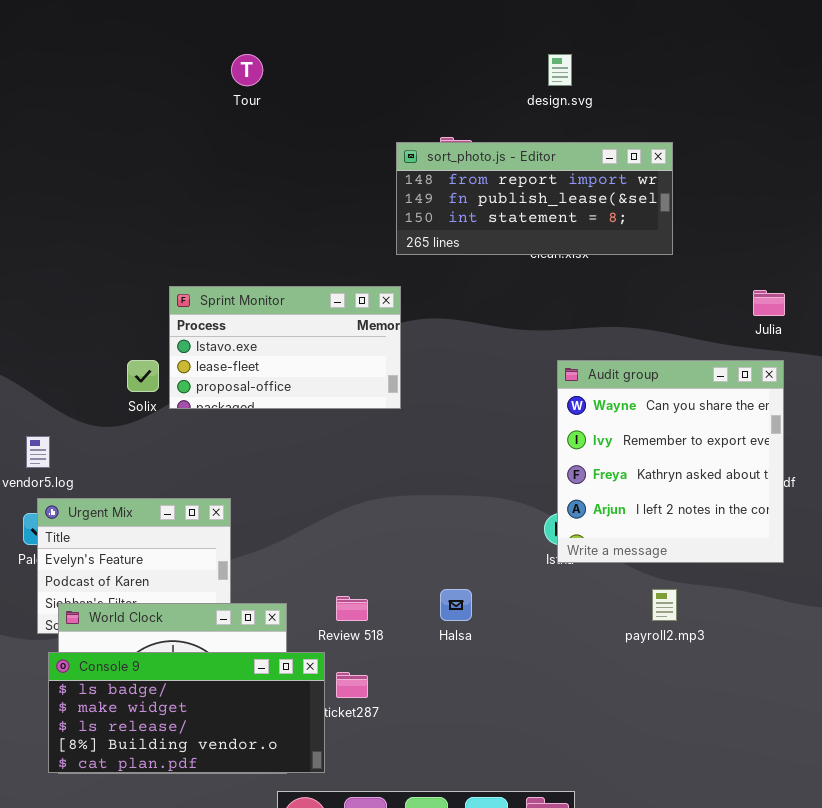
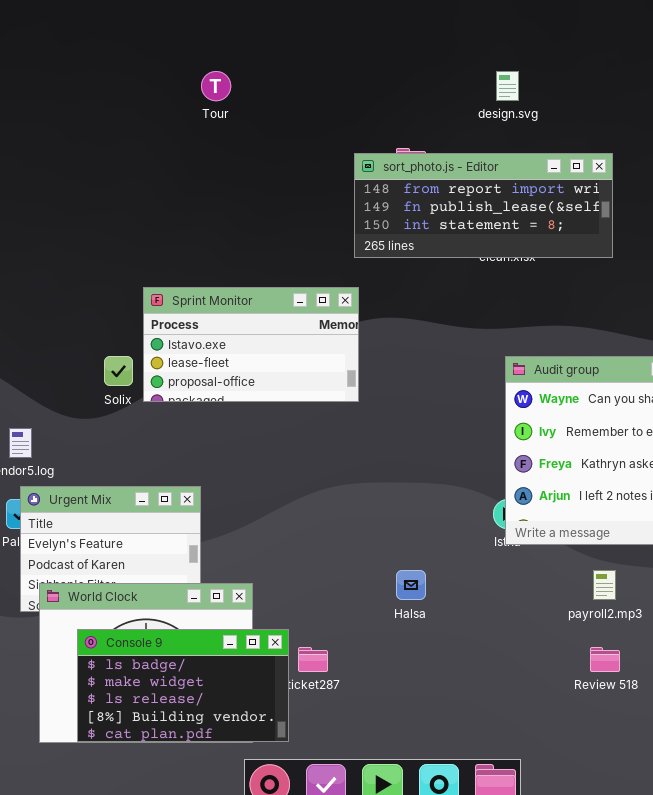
Review 518: [336,596,368,621] -> [590,647,620,672], moved
Console 9: [48,652,325,773] -> [77,629,289,742], resized

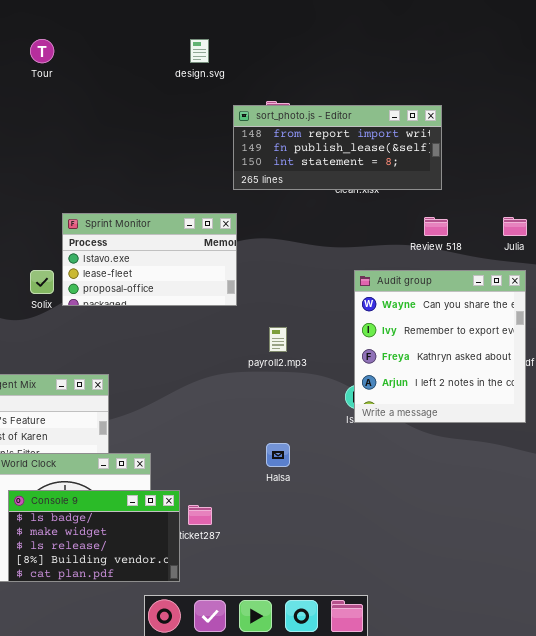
Tour: [201,71,231,101] -> [30,39,54,63], moved
design.svg: [496,71,519,101] -> [190,39,209,63], moved
payroll2.mp3: [593,570,616,600] -> [269,327,287,352], moved
Review 518: [590,647,620,672] -> [424,217,448,236], moved

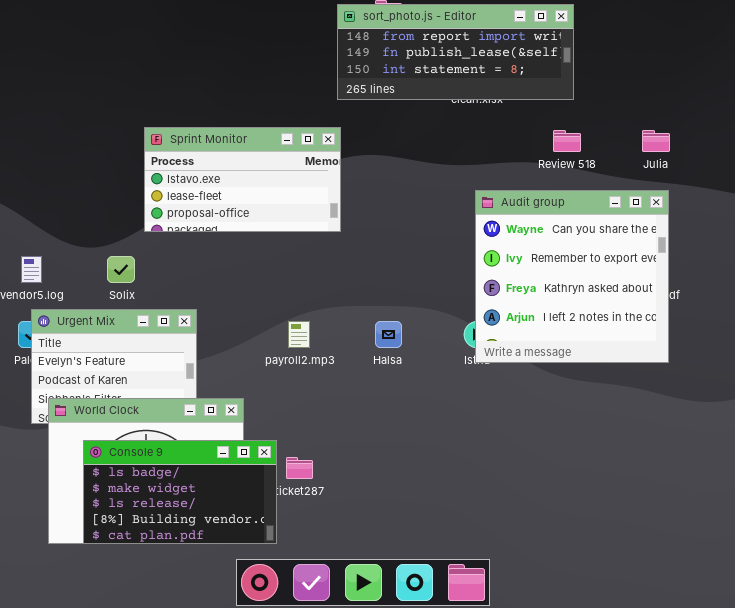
Solix: [30,270,54,294] -> [107,256,135,283], moved
payroll2.mp3: [269,327,287,352] -> [288,321,310,348], moved
Halsa: [266,443,290,467] -> [375,321,402,348], moved

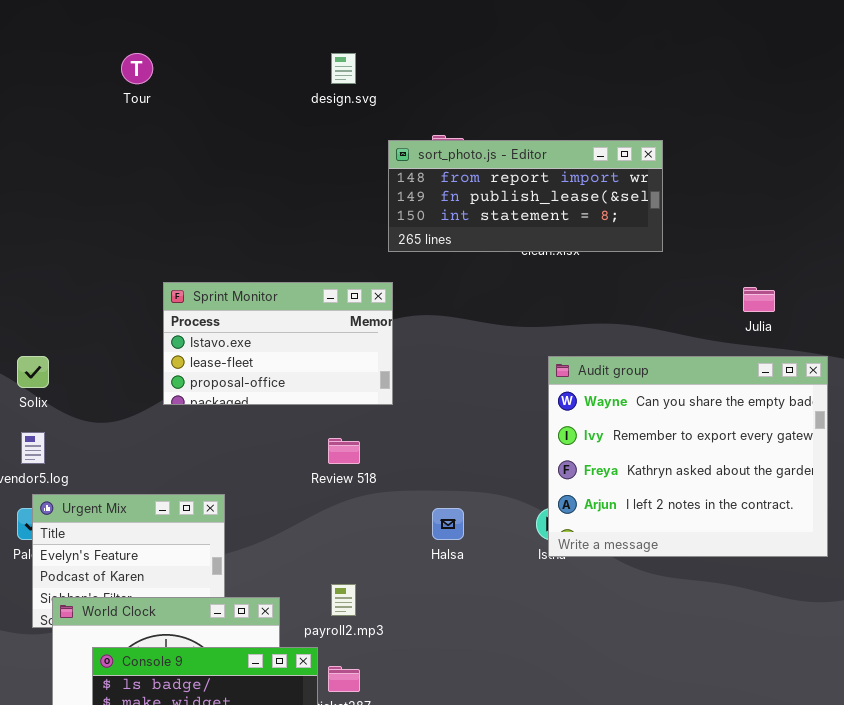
Review 518: [553,130,581,152] -> [328,438,360,464], moved
Audit group: [475,190,669,363] -> [548,356,828,557], resized
Solix: [107,256,135,283] -> [17,356,49,388], moved
payroll2.mp3: [288,321,310,348] -> [331,584,356,616], moved

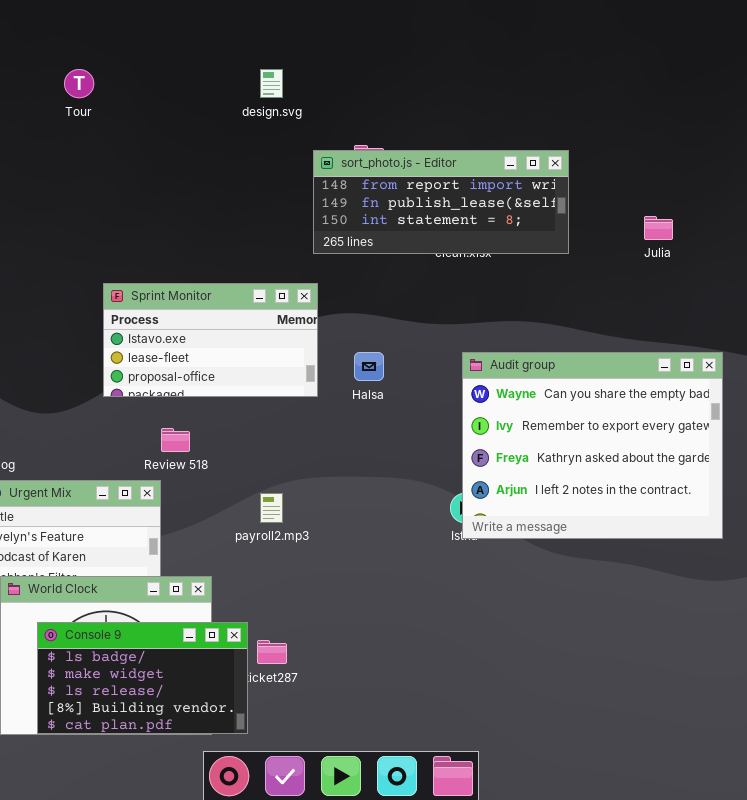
Julia: [743,287,775,312] -> [644,216,673,240], moved
Review 518: [328,438,360,464] -> [161,428,190,452], moved
Halsa: [432,508,464,540] -> [354,352,384,381], moved
payroll2.mp3: [331,584,356,616] -> [260,493,283,523], moved

